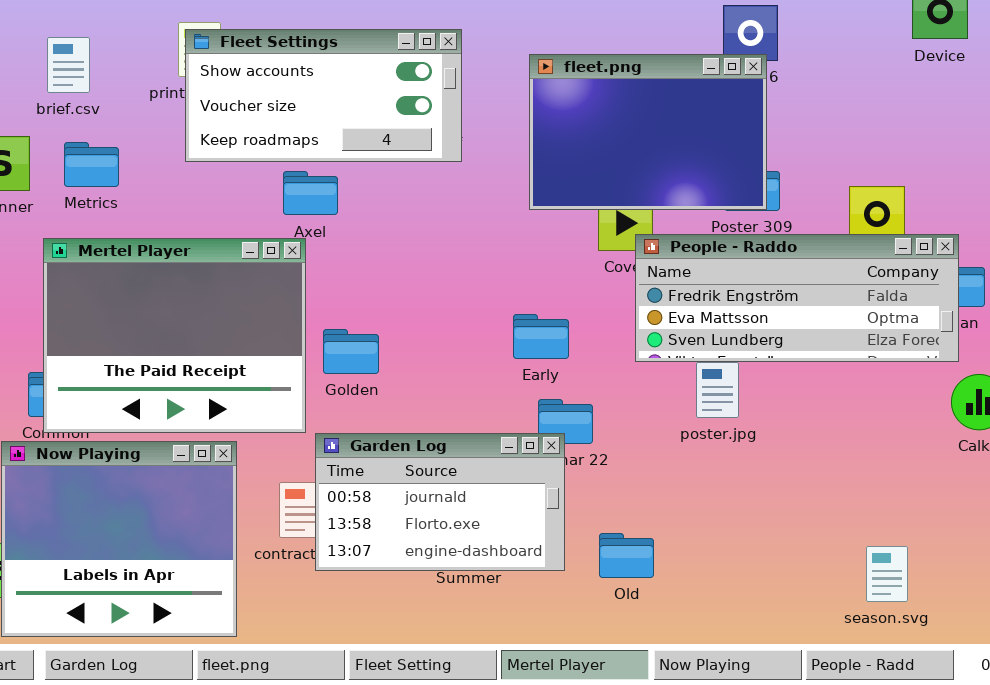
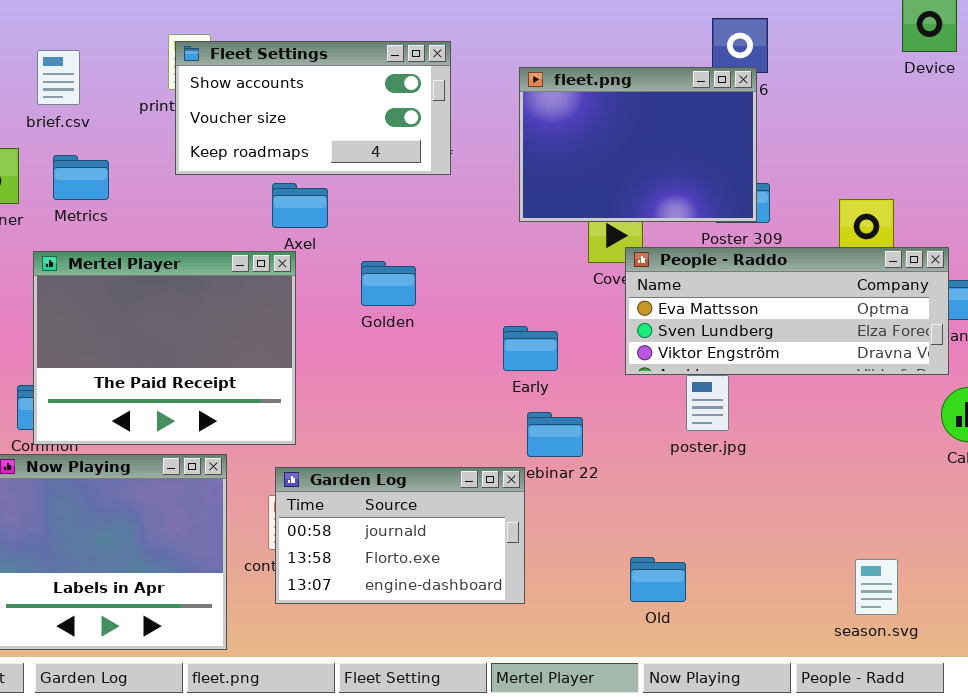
People - Raddo: [635,234,959,362] -> [625,247,949,375], scrolled down 1 row
Golden: [323,329,379,374] -> [361,261,416,306], moved
Garden Log: [315,433,565,571] -> [275,467,525,604], moved
Old: [599,533,654,578] -> [630,557,686,602], moved

